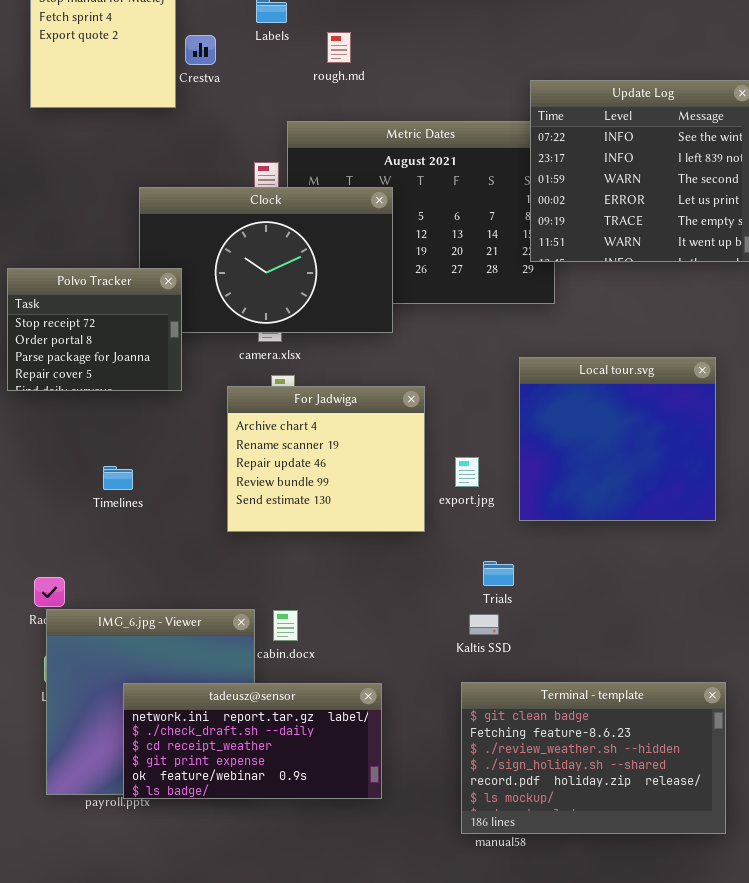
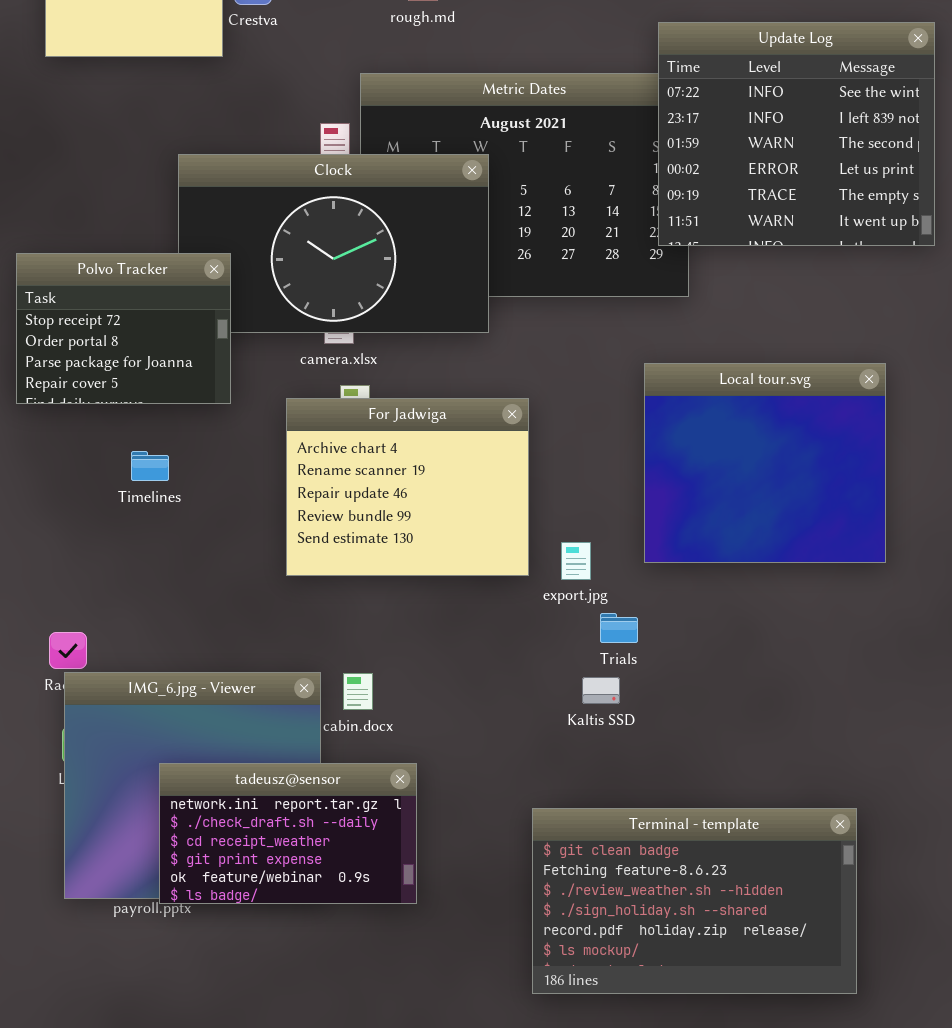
export.jpg: [455,457,479,487] -> [561,542,591,580], moved
Timelines: [103,466,133,490] -> [131,451,169,481], moved
Terminal - template: [461,682,726,834] -> [532,808,857,994], moved
tadeusz@sensor: [123,683,382,799] -> [159,763,417,904], resized

